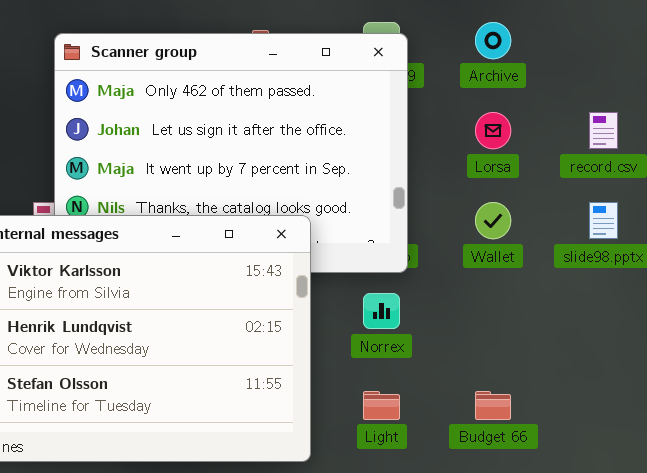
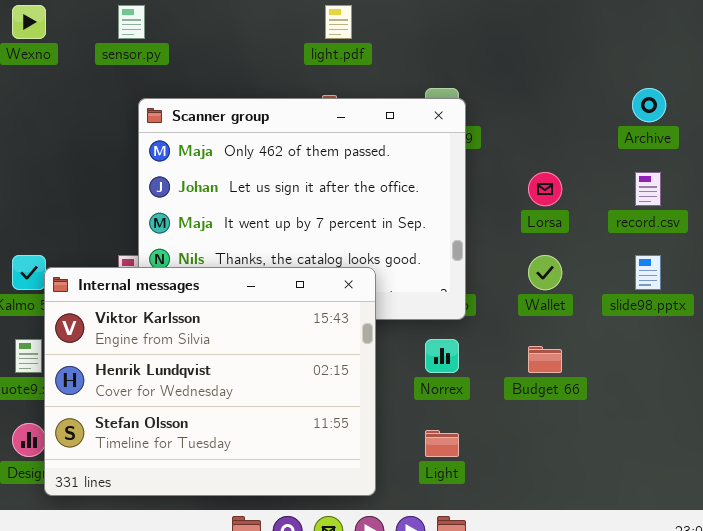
Archive: [475,22,511,59] -> [632,88,666,122], moved
Budget 66: [475,391,511,420] -> [528,346,562,373], moved

